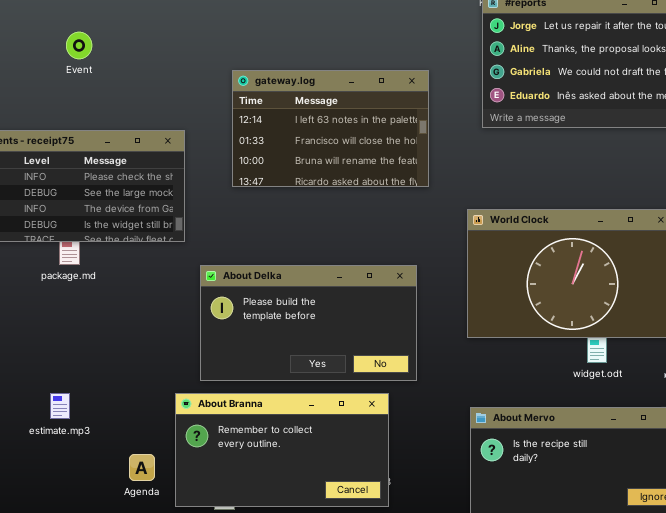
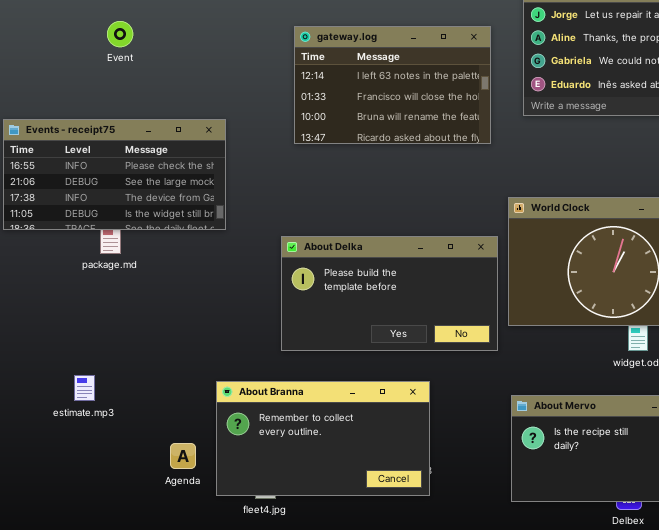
gateway.log: [232,70,429,187] -> [294,26,491,144], moved
About Delka: [200,265,417,381] -> [281,236,498,351], moved
estimate.mp3: [50,393,70,419] -> [74,375,95,401], moved

